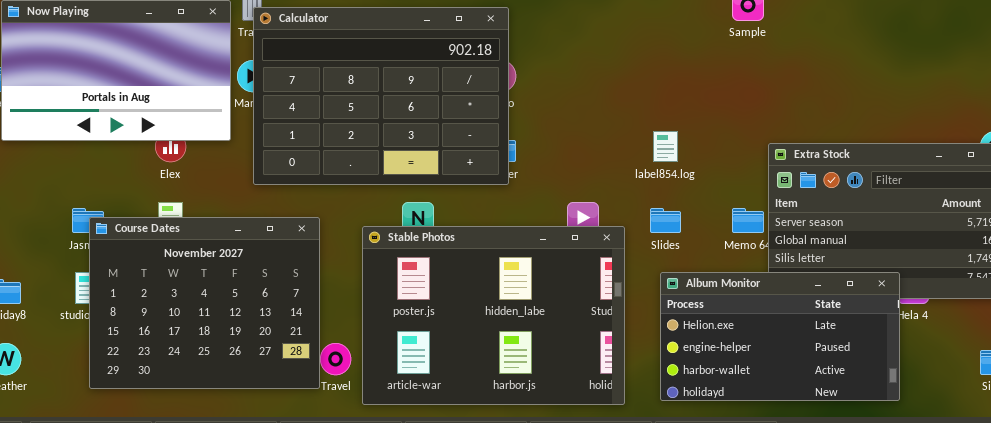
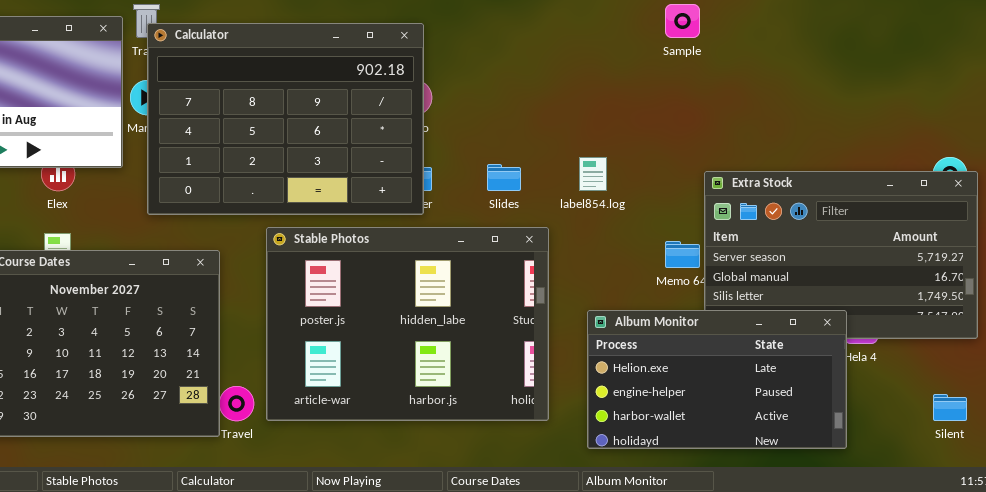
Slides: [650,208,681,233] -> [487,164,521,191], moved
Stable Photos: [362,226,625,405] -> [266,227,549,421], moved

